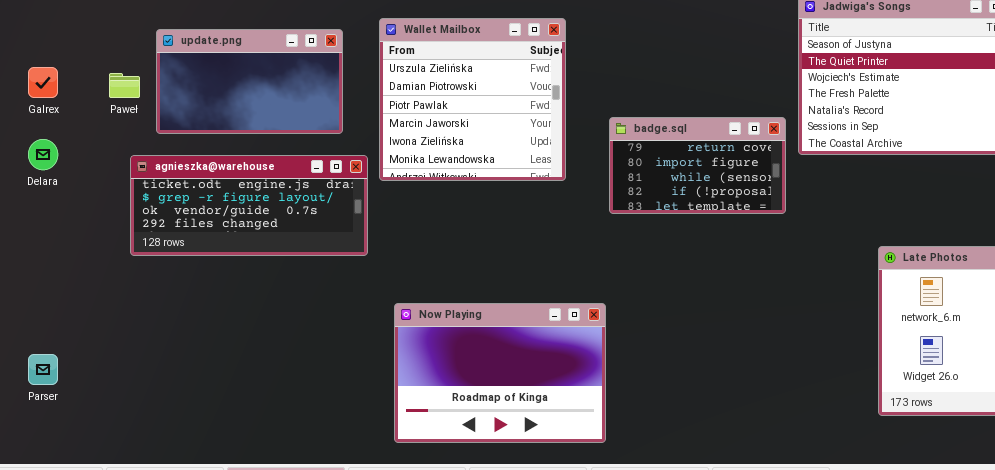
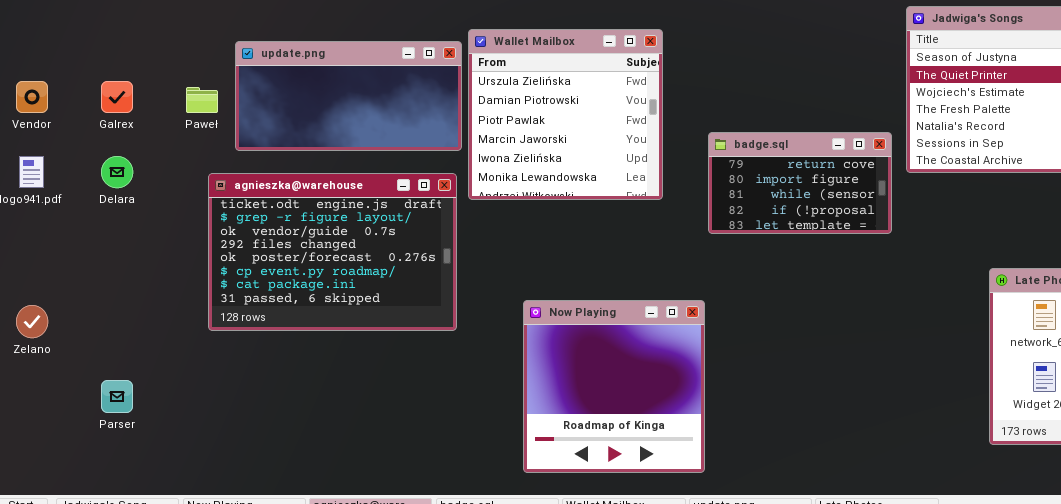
update.png: [156,29,343,134] -> [235,41,462,151], resized
agnieszka@warehouse: [130,155,368,256] -> [208,173,457,331], resized
Now Playing: [394,303,606,443] -> [523,300,705,473], resized

